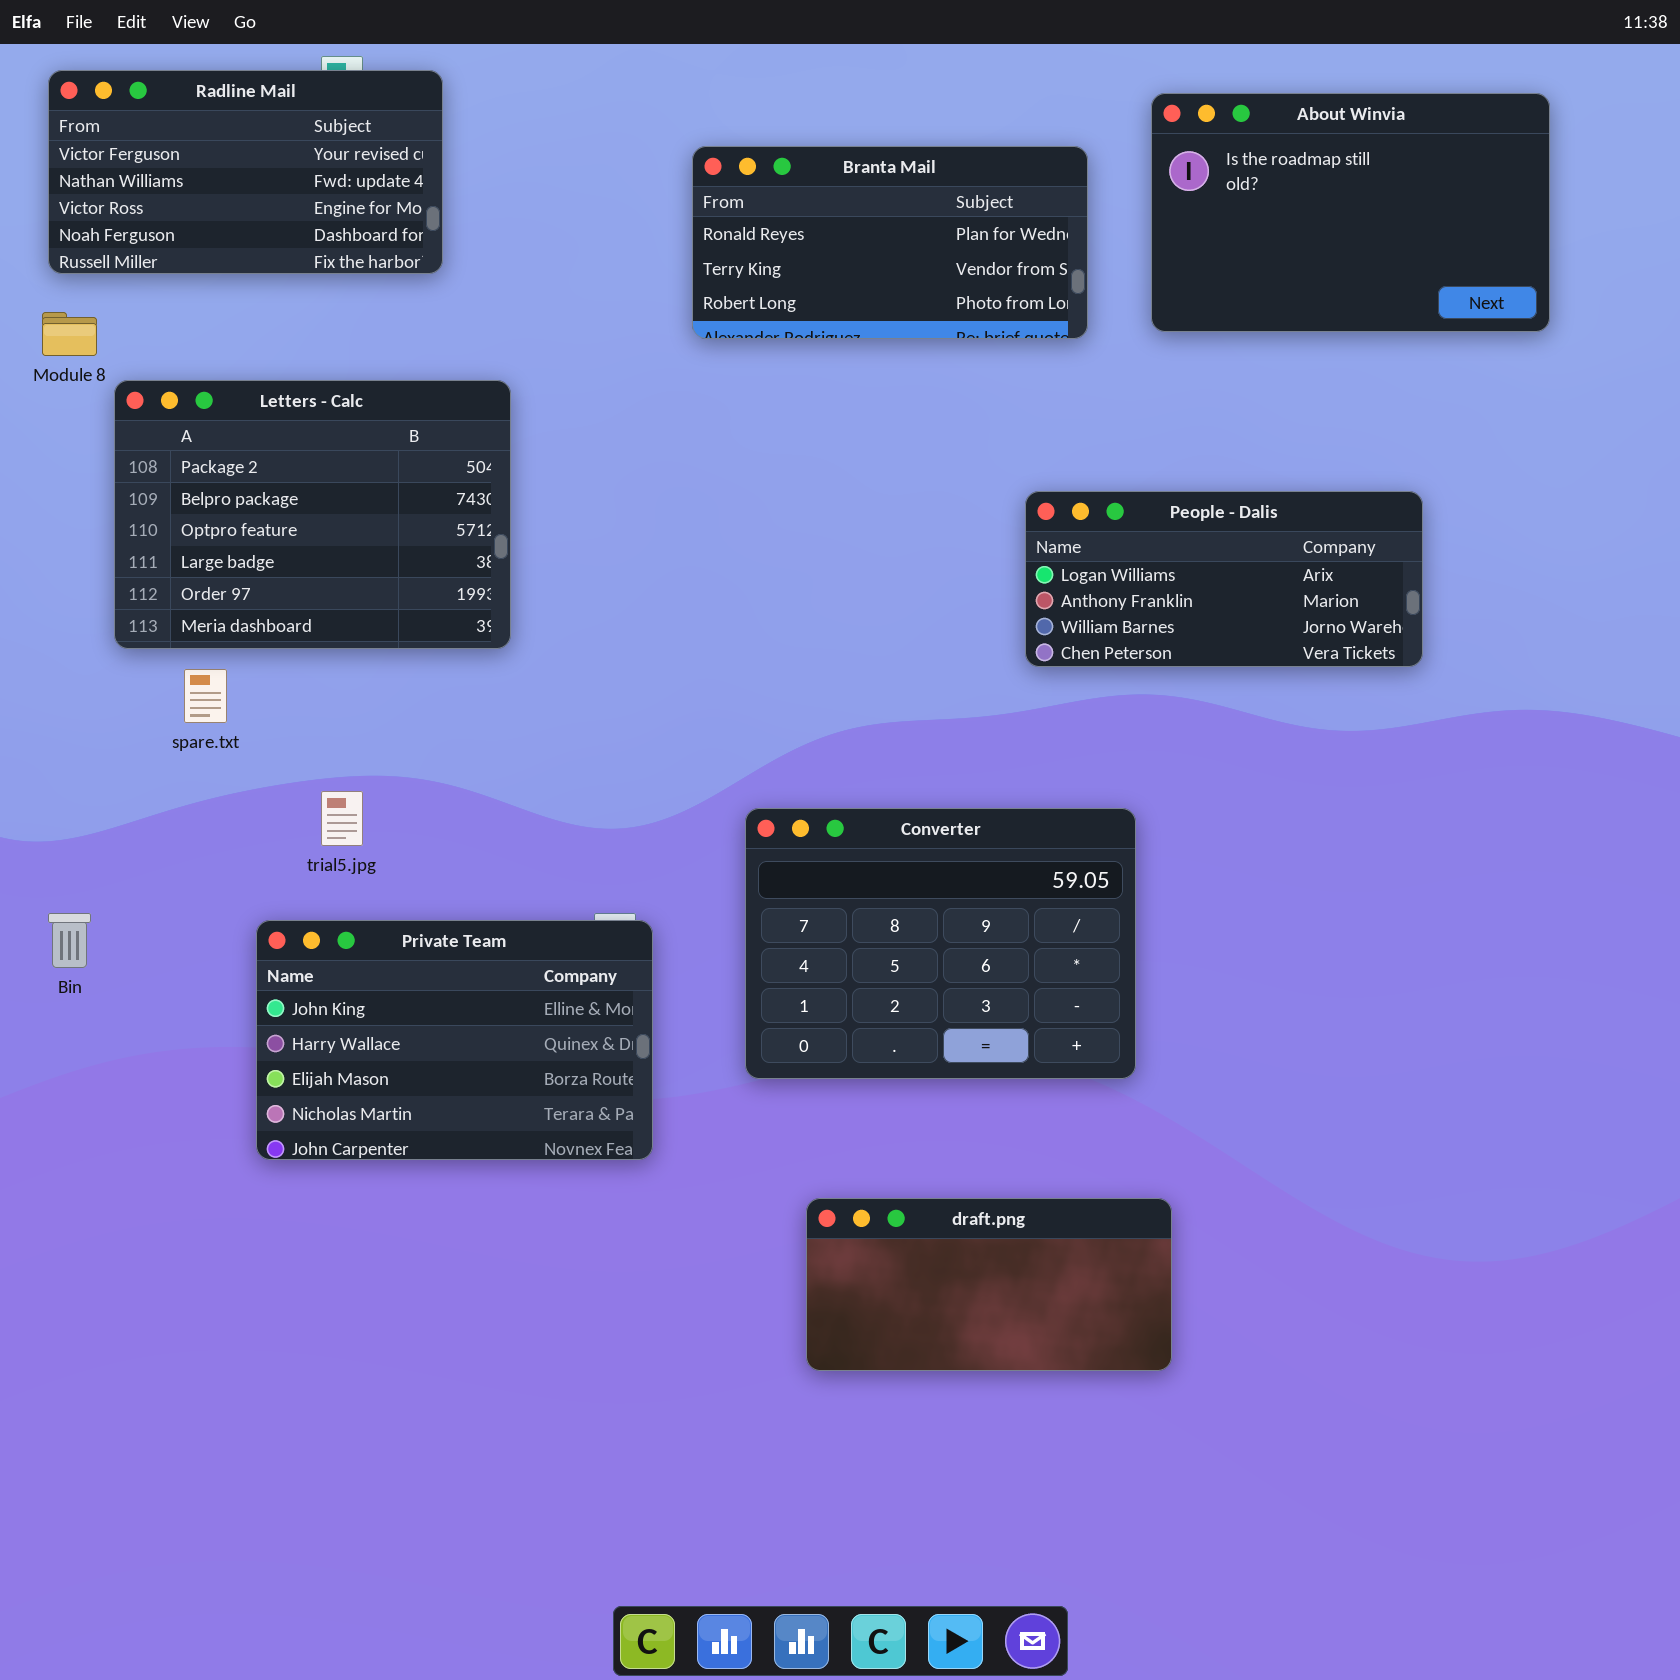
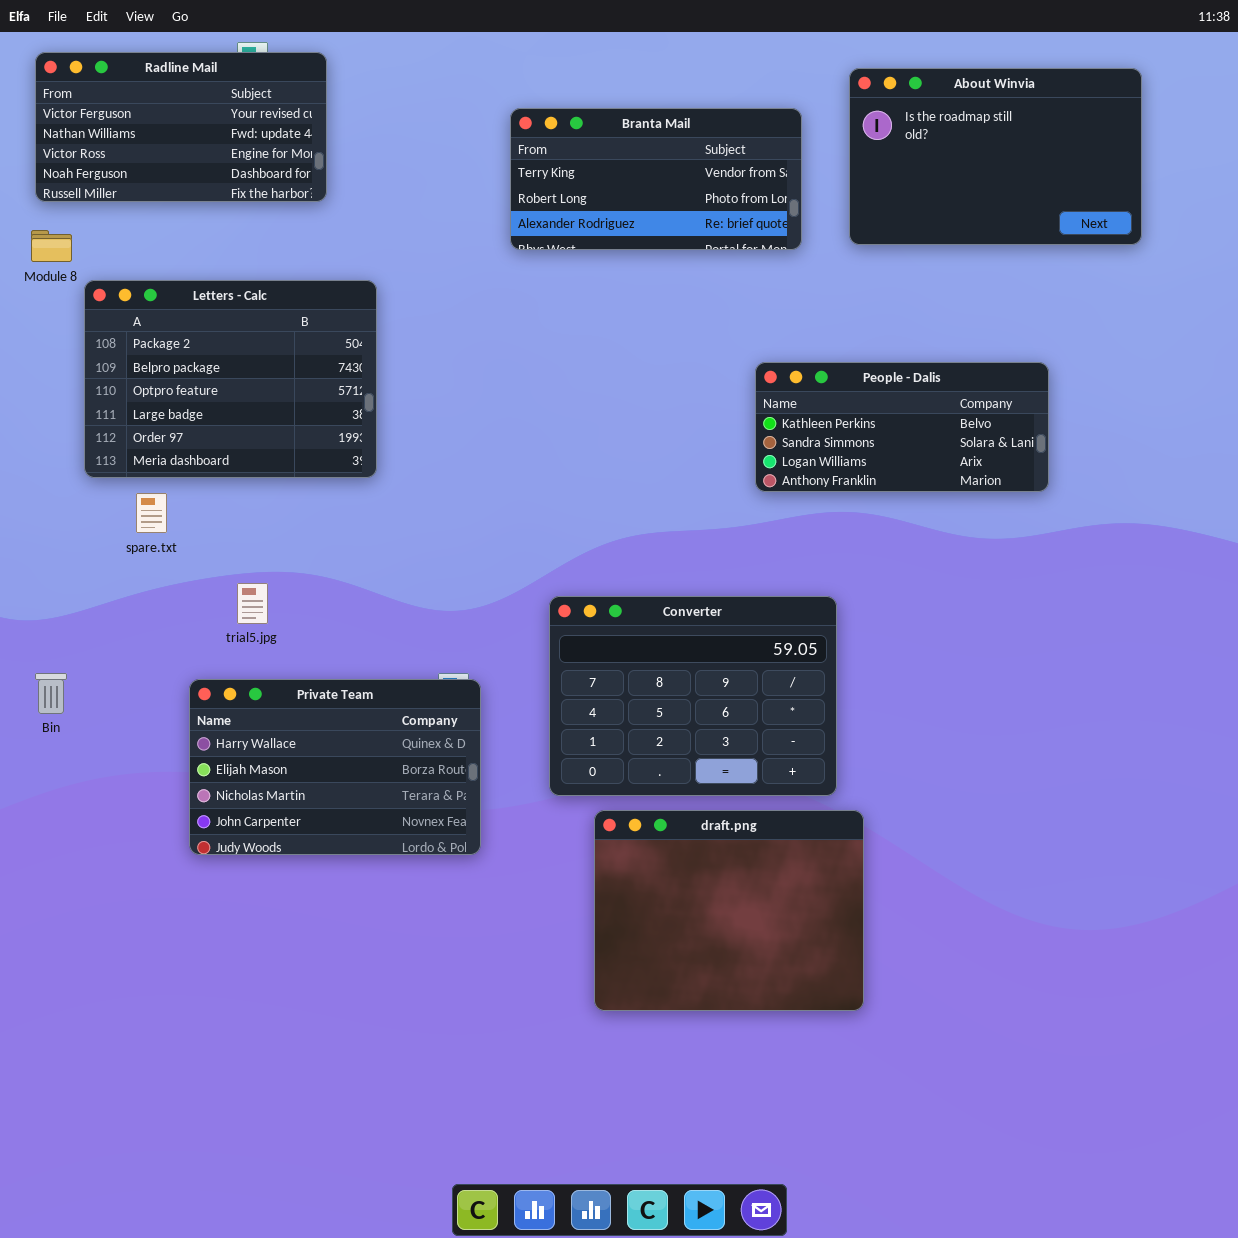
Branta Mail: [692,146,1088,339] -> [510,108,802,250], scrolled down 1 row
People - Dalis: [1025,491,1423,667] -> [755,362,1049,492], scrolled up 2 rows
Private Team: [256,920,653,1160] -> [189,679,481,855], scrolled down 1 row
draft.png: [806,1198,1172,1371] -> [594,810,864,1011], resized

